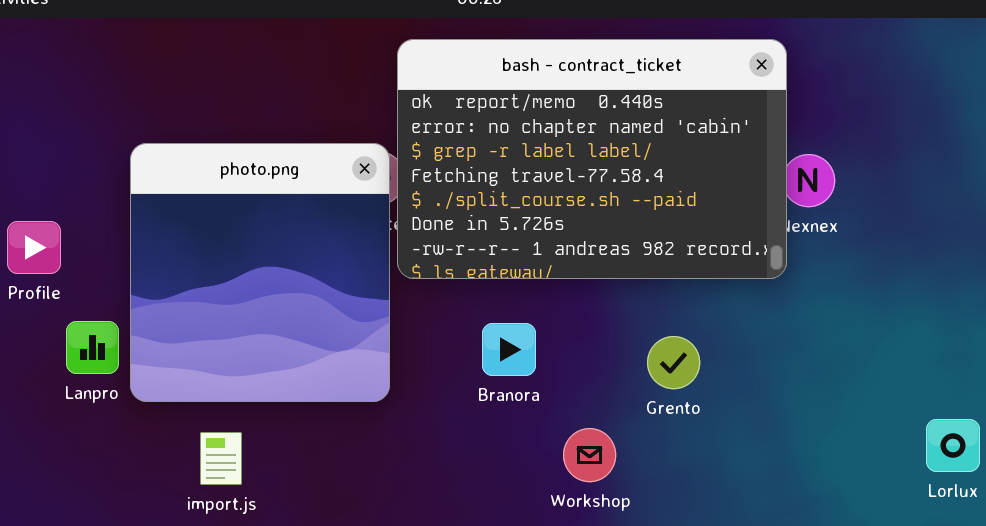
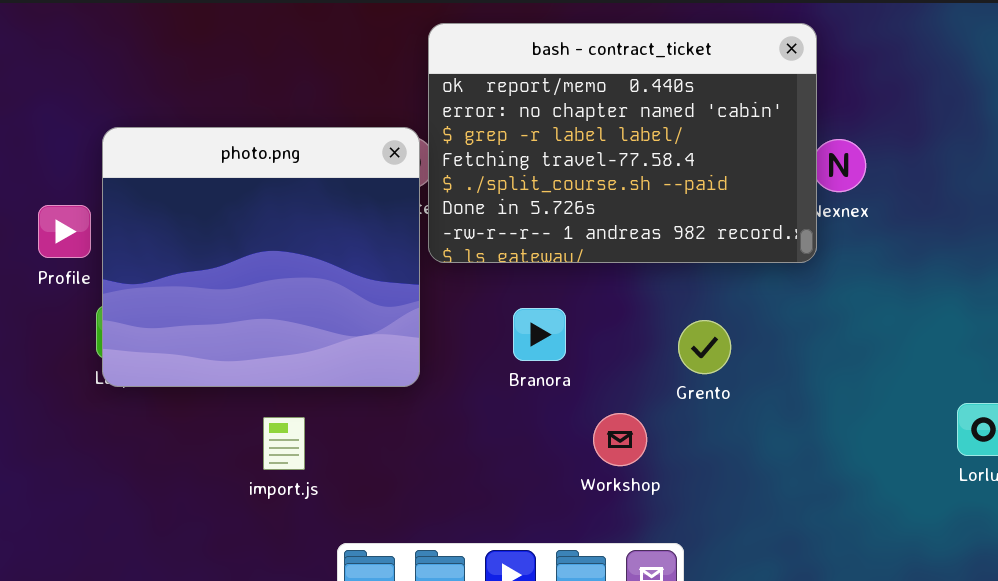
photo.png: [130,143,390,402] -> [102,127,420,387], resized
import.js: [200,432,242,485] -> [263,417,305,470], moved

